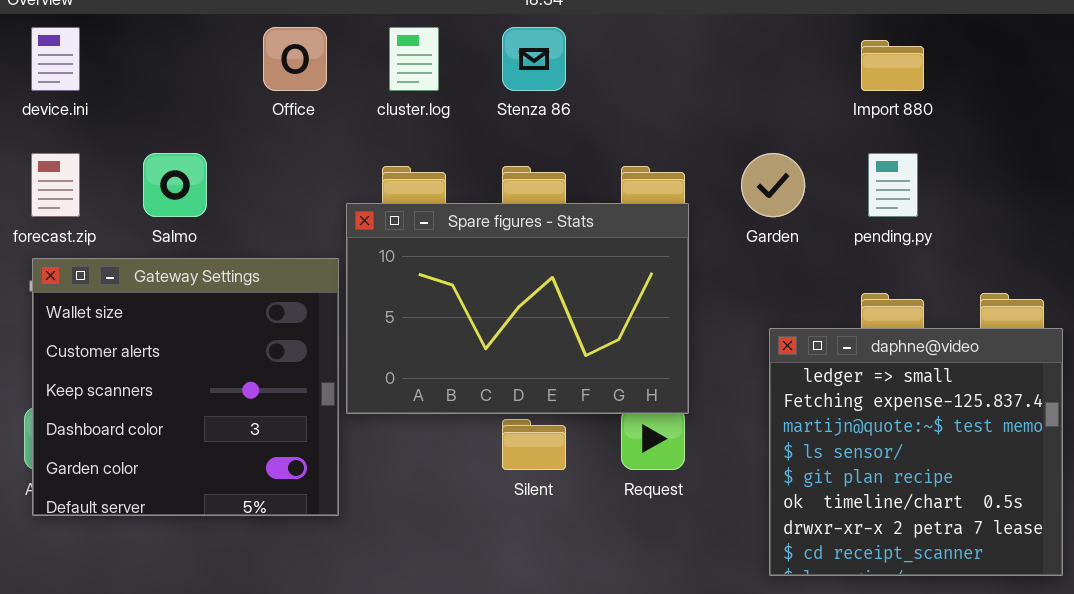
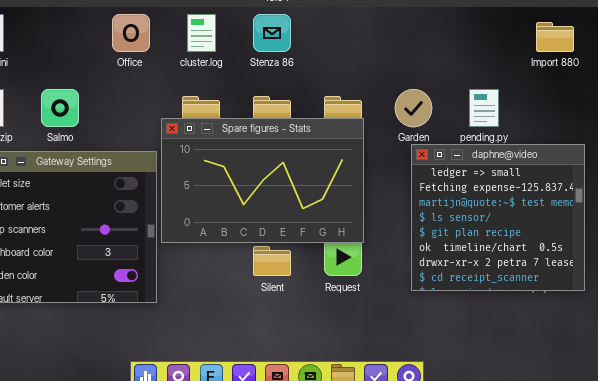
Import 880: [861,40,924,91] -> [536,22,574,52], moved
daphne@video: [769,328,1063,576] -> [411,144,585,291], moved

